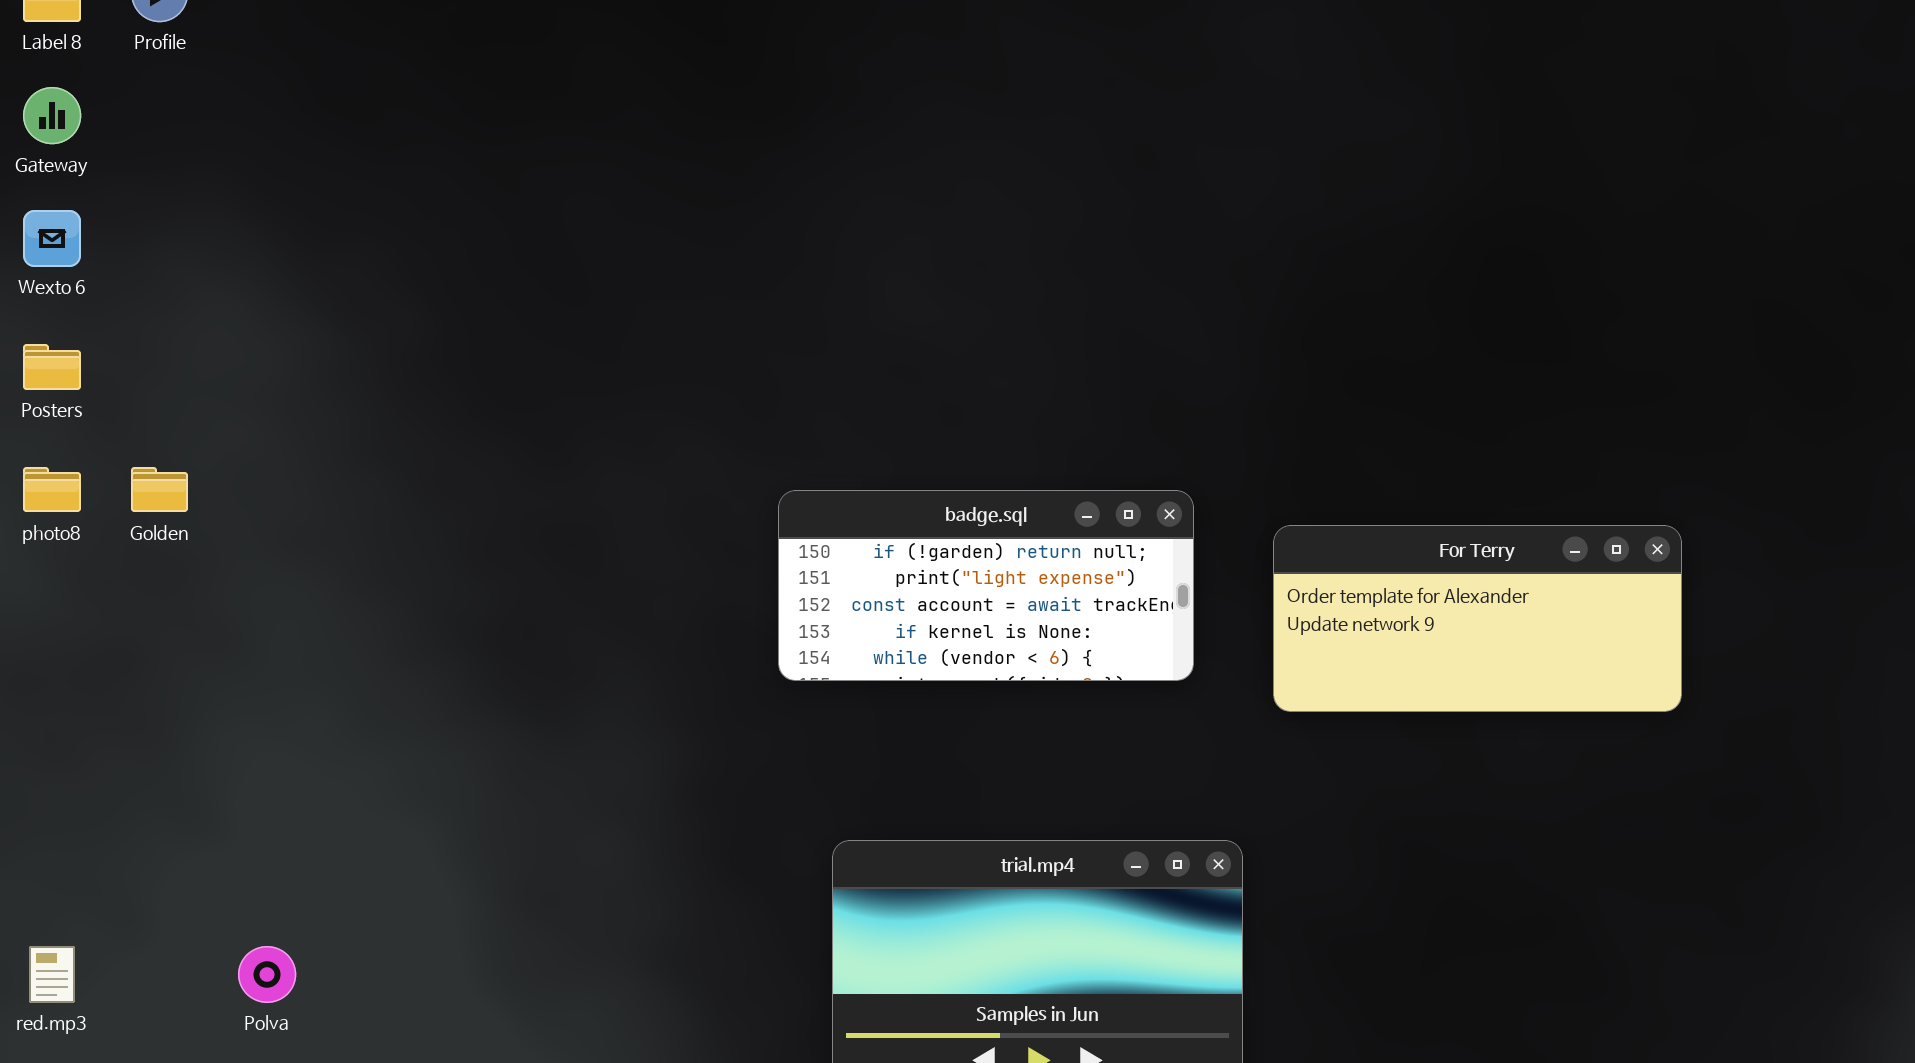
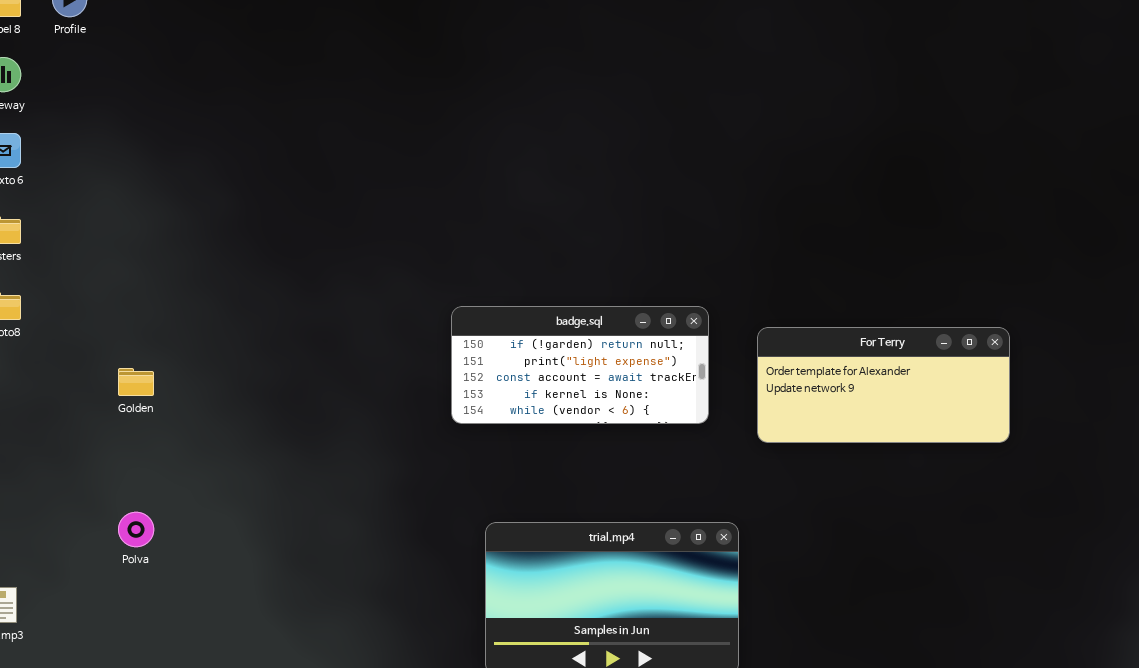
Golden: [131,467,188,512] -> [118,368,154,396], moved
Polva: [238,946,296,1003] -> [118,512,154,547], moved

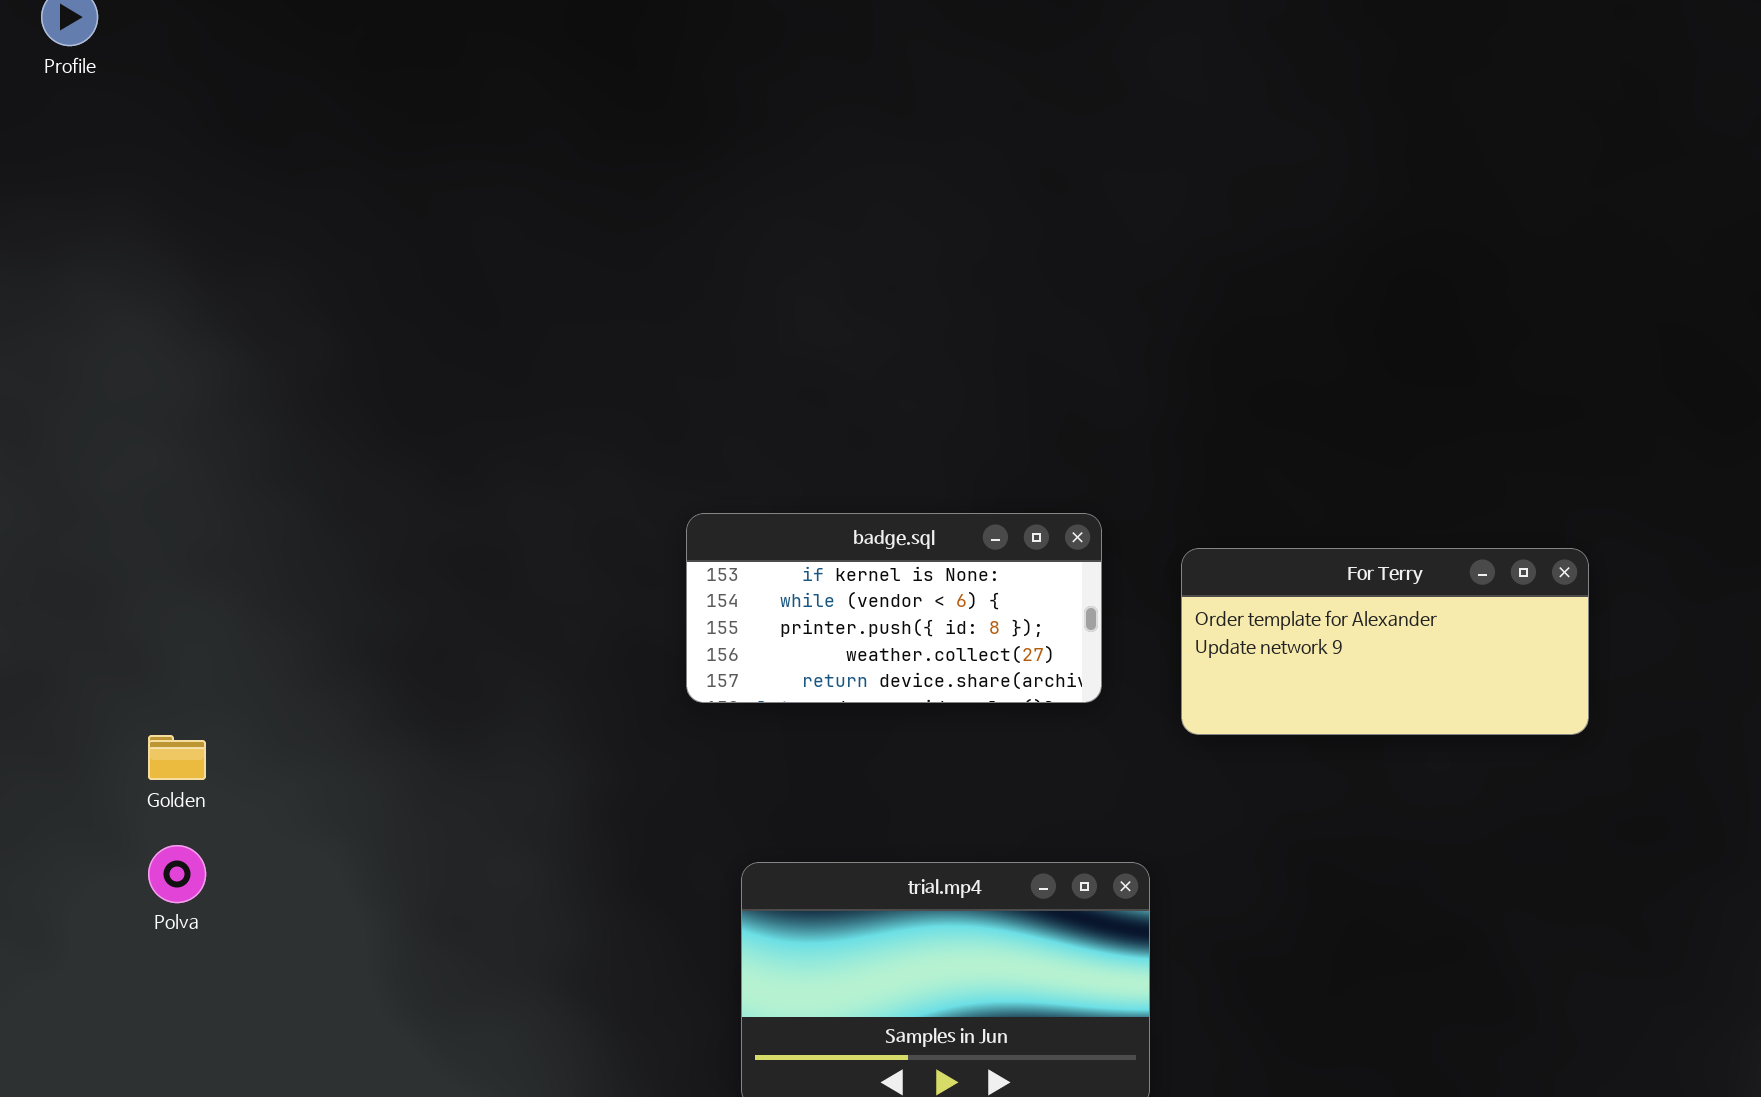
badge.sql: [451,306,709,424] -> [686,513,1102,703], scrolled down 3 rows
Golden: [118,368,154,396] -> [148,735,206,780], moved

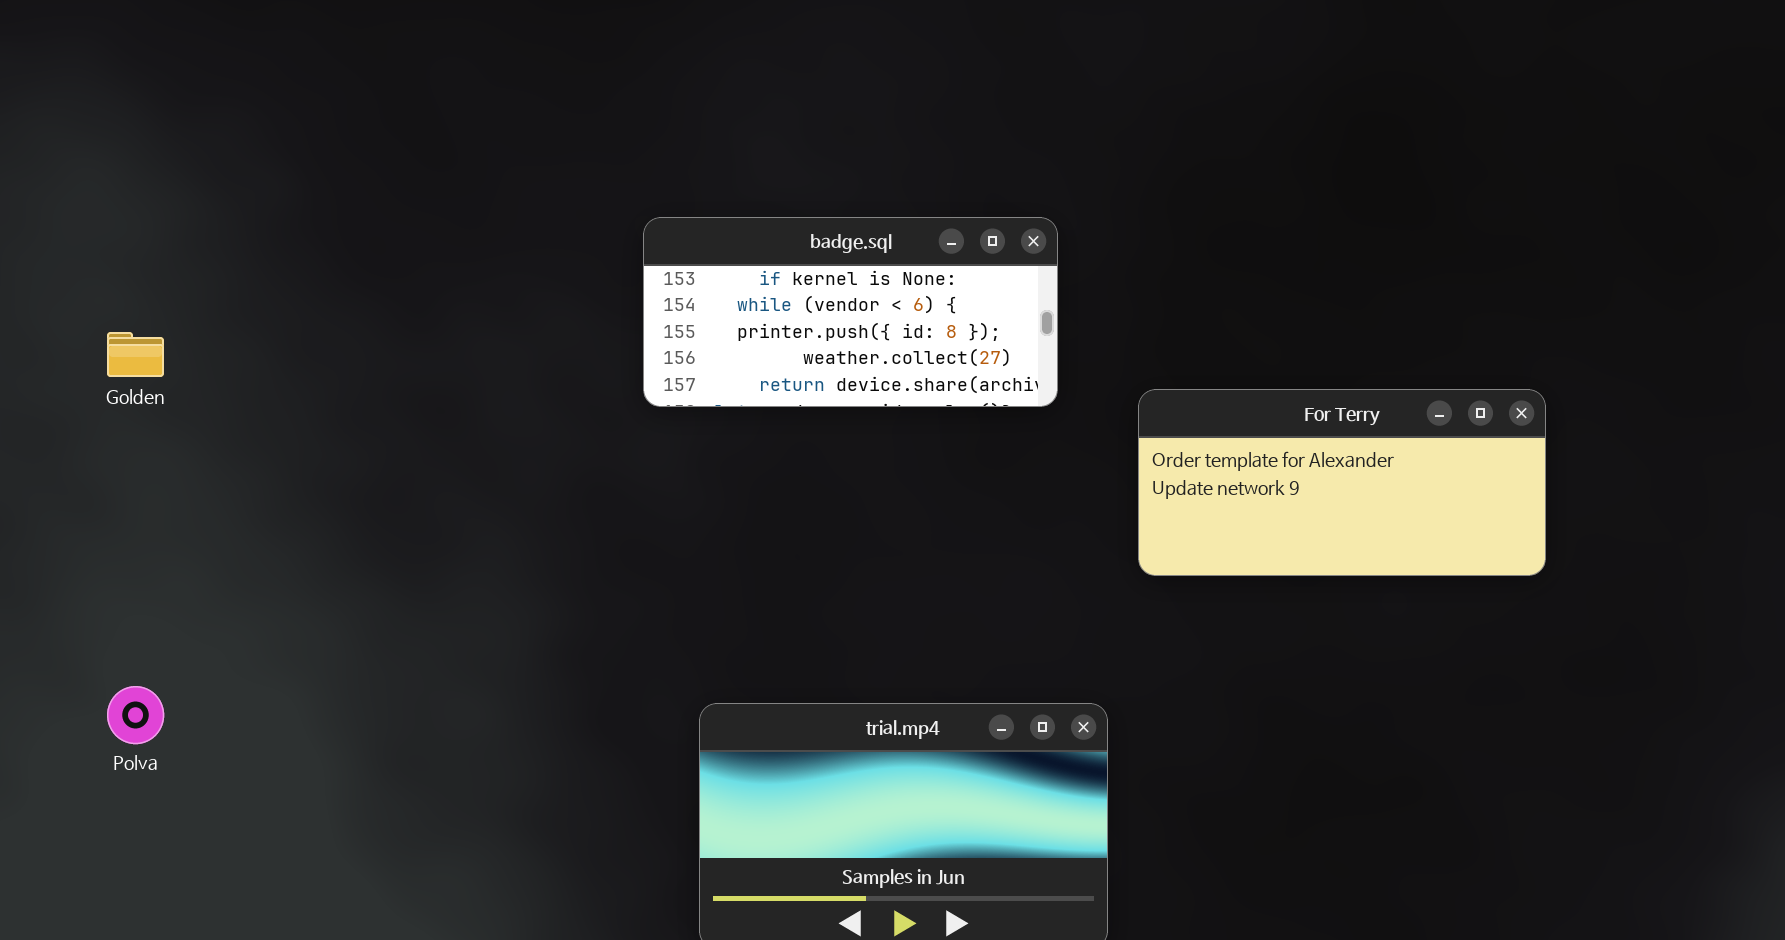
badge.sql: [686,513,1102,703] -> [643,217,1058,407], moved
Golden: [148,735,206,780] -> [107,332,164,377], moved

